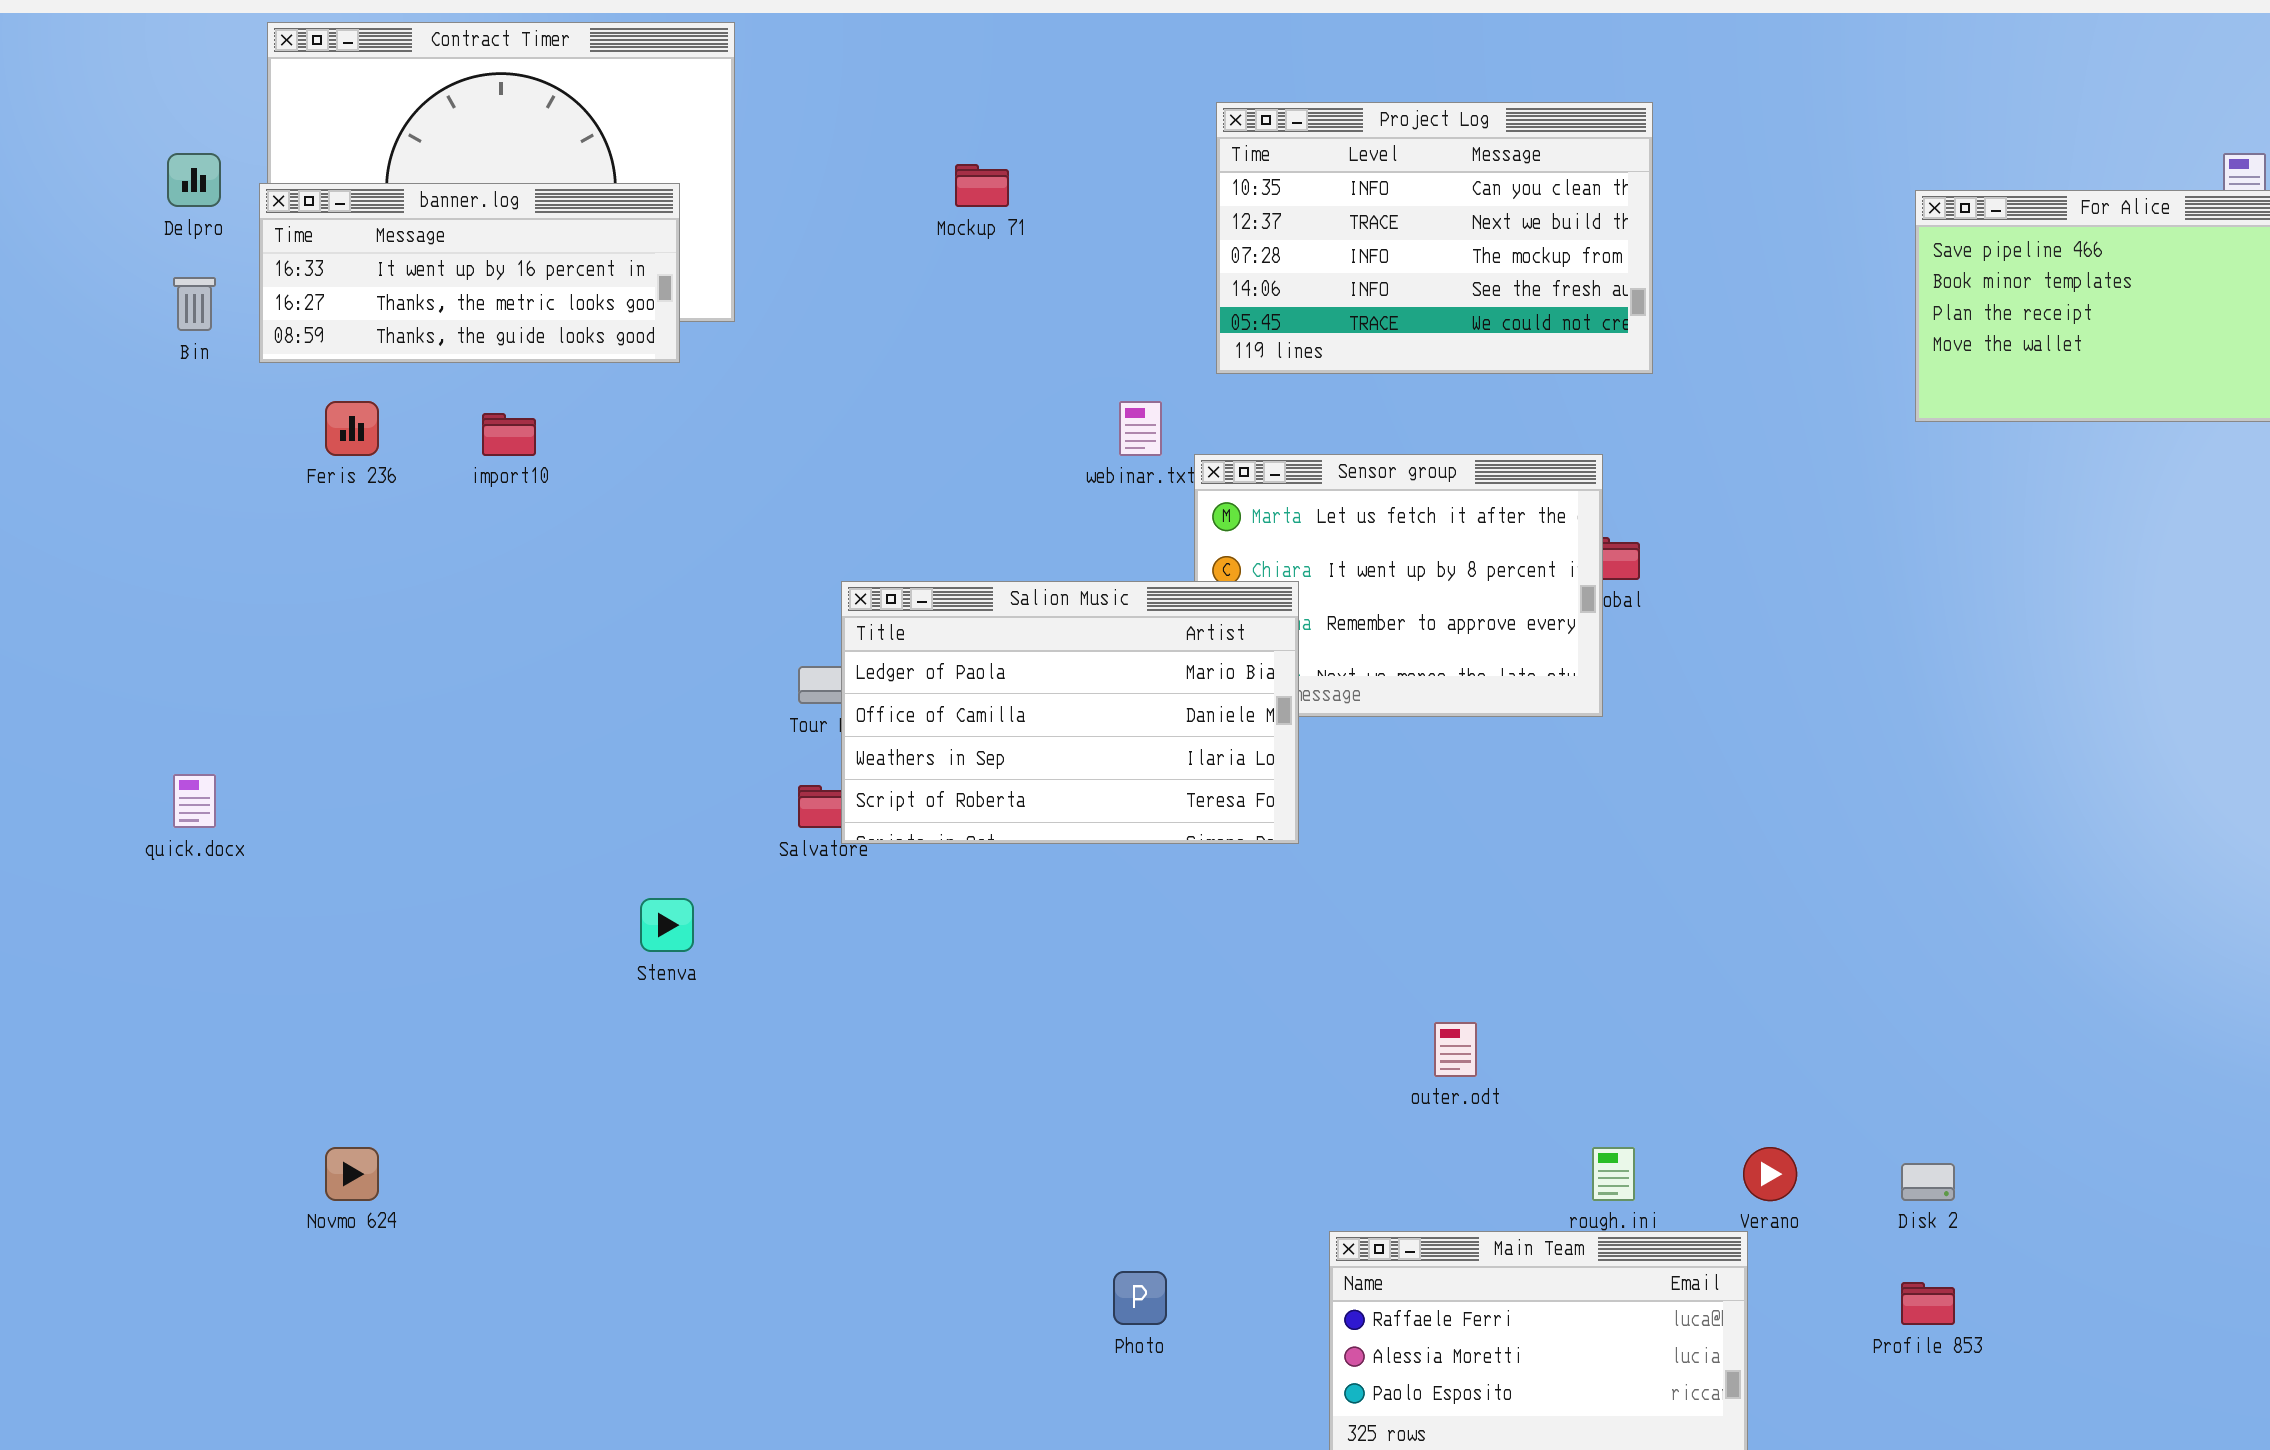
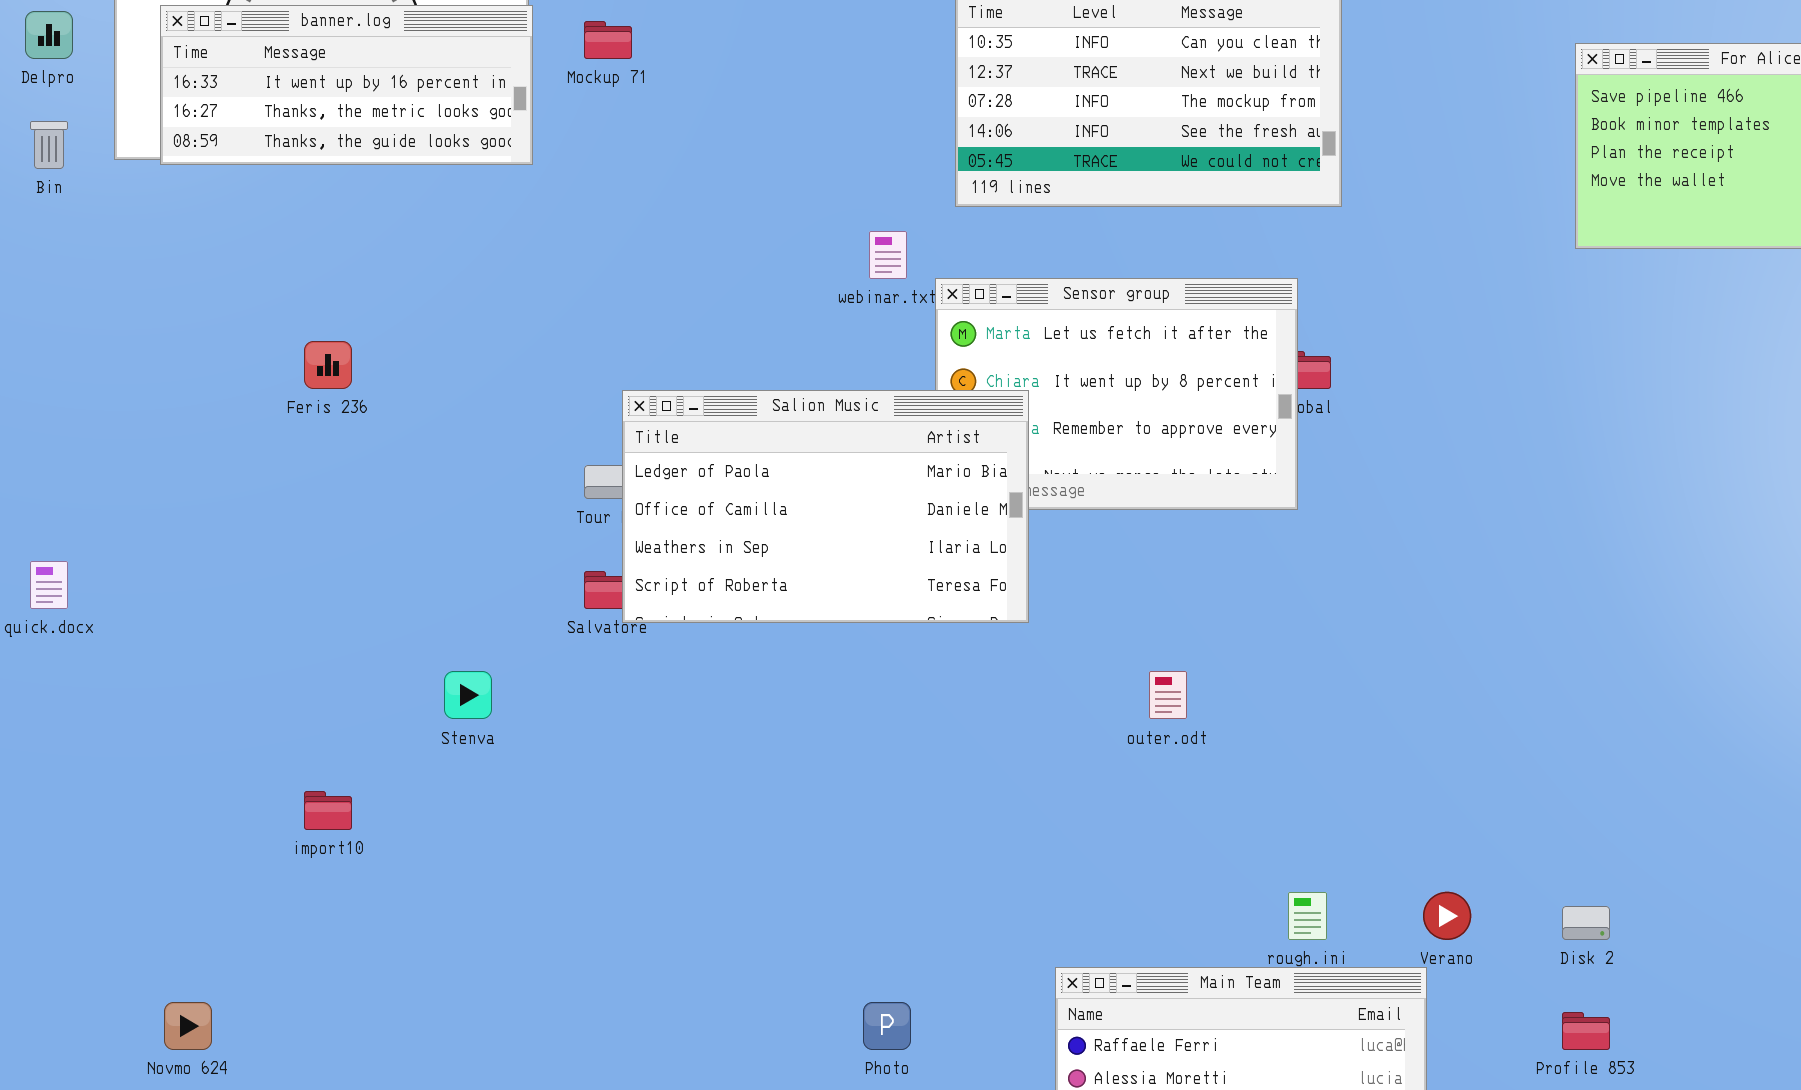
Mockup 71: [955,164,1009,207] -> [584,21,632,59], moved
banner.log: [259,183,680,363] -> [160,5,533,165], moved
Feris 236: [325,401,379,456] -> [304,341,352,389], moved
import10: [482,413,536,456] -> [304,791,352,830], moved
outer.odt: [1434,1022,1477,1077] -> [1149,671,1187,719], moved
Novmo 624: [325,1147,379,1201] -> [164,1002,212,1050], moved

